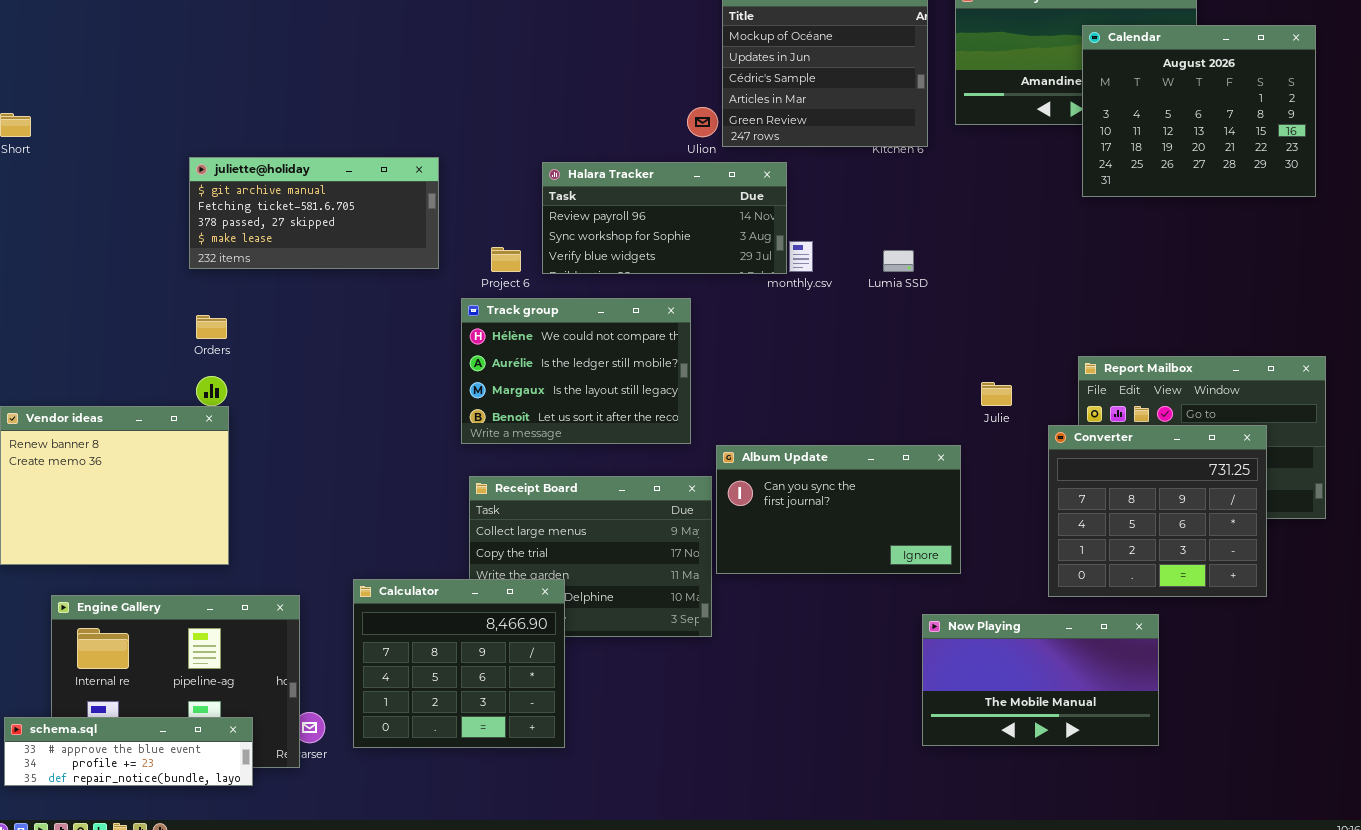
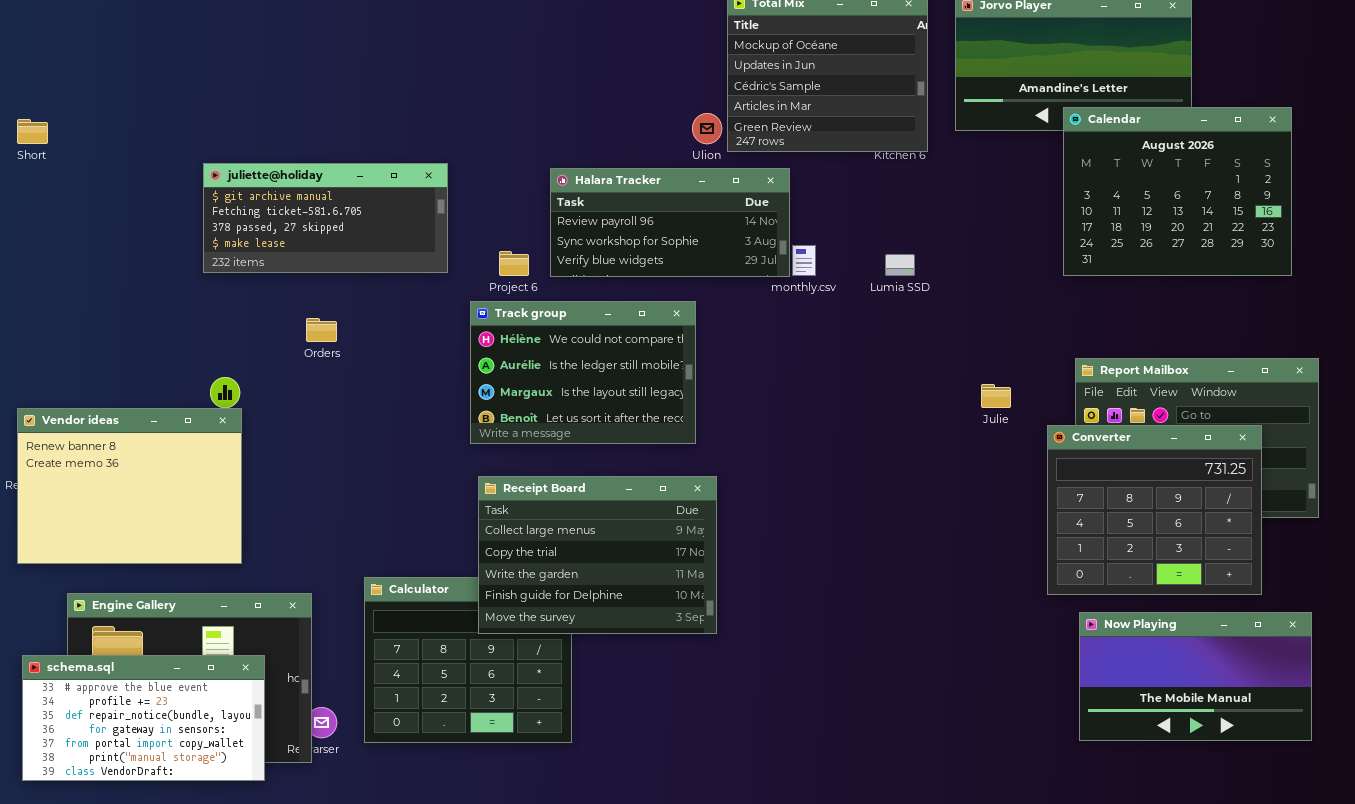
Calendar: [1082,25,1316,197] -> [1063,107,1292,276], moved
Orders: [196,315,227,339] -> [306,318,337,342], moved
Album Update: [716,445,961,574] -> none, closed
Receipt Board: [469,476,712,637] -> [478,476,717,634], raised
Now Playing: [922,614,1159,746] -> [1079,612,1312,741], moved
schema.sql: [4,717,253,786] -> [22,655,265,781], resized

